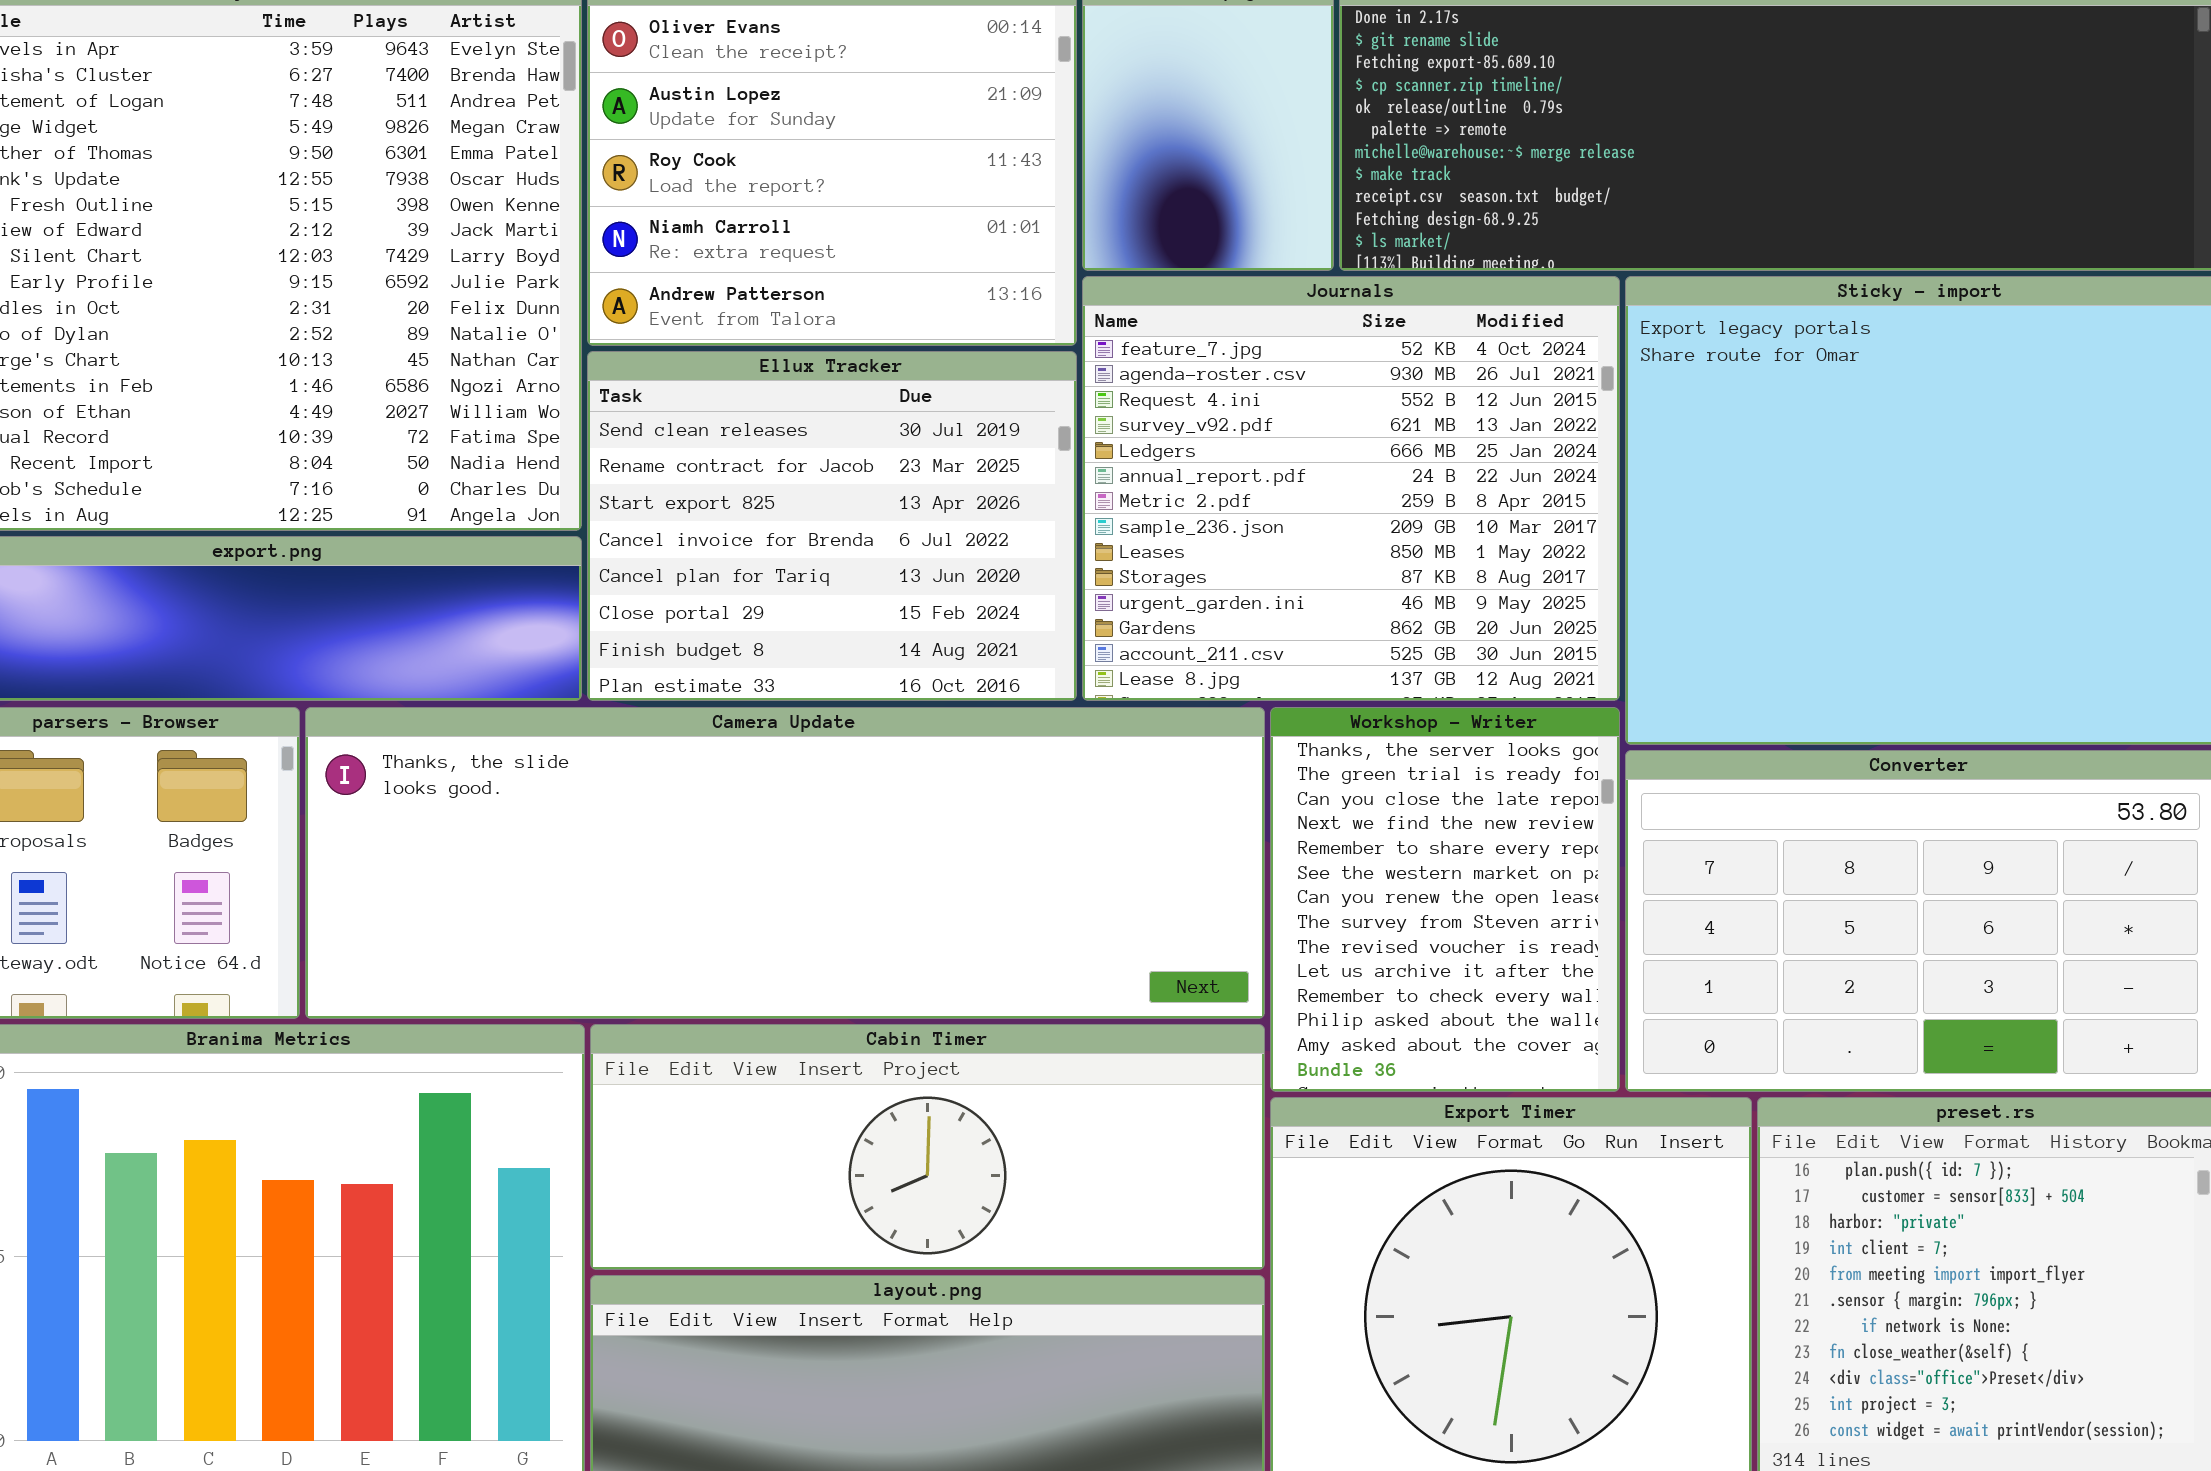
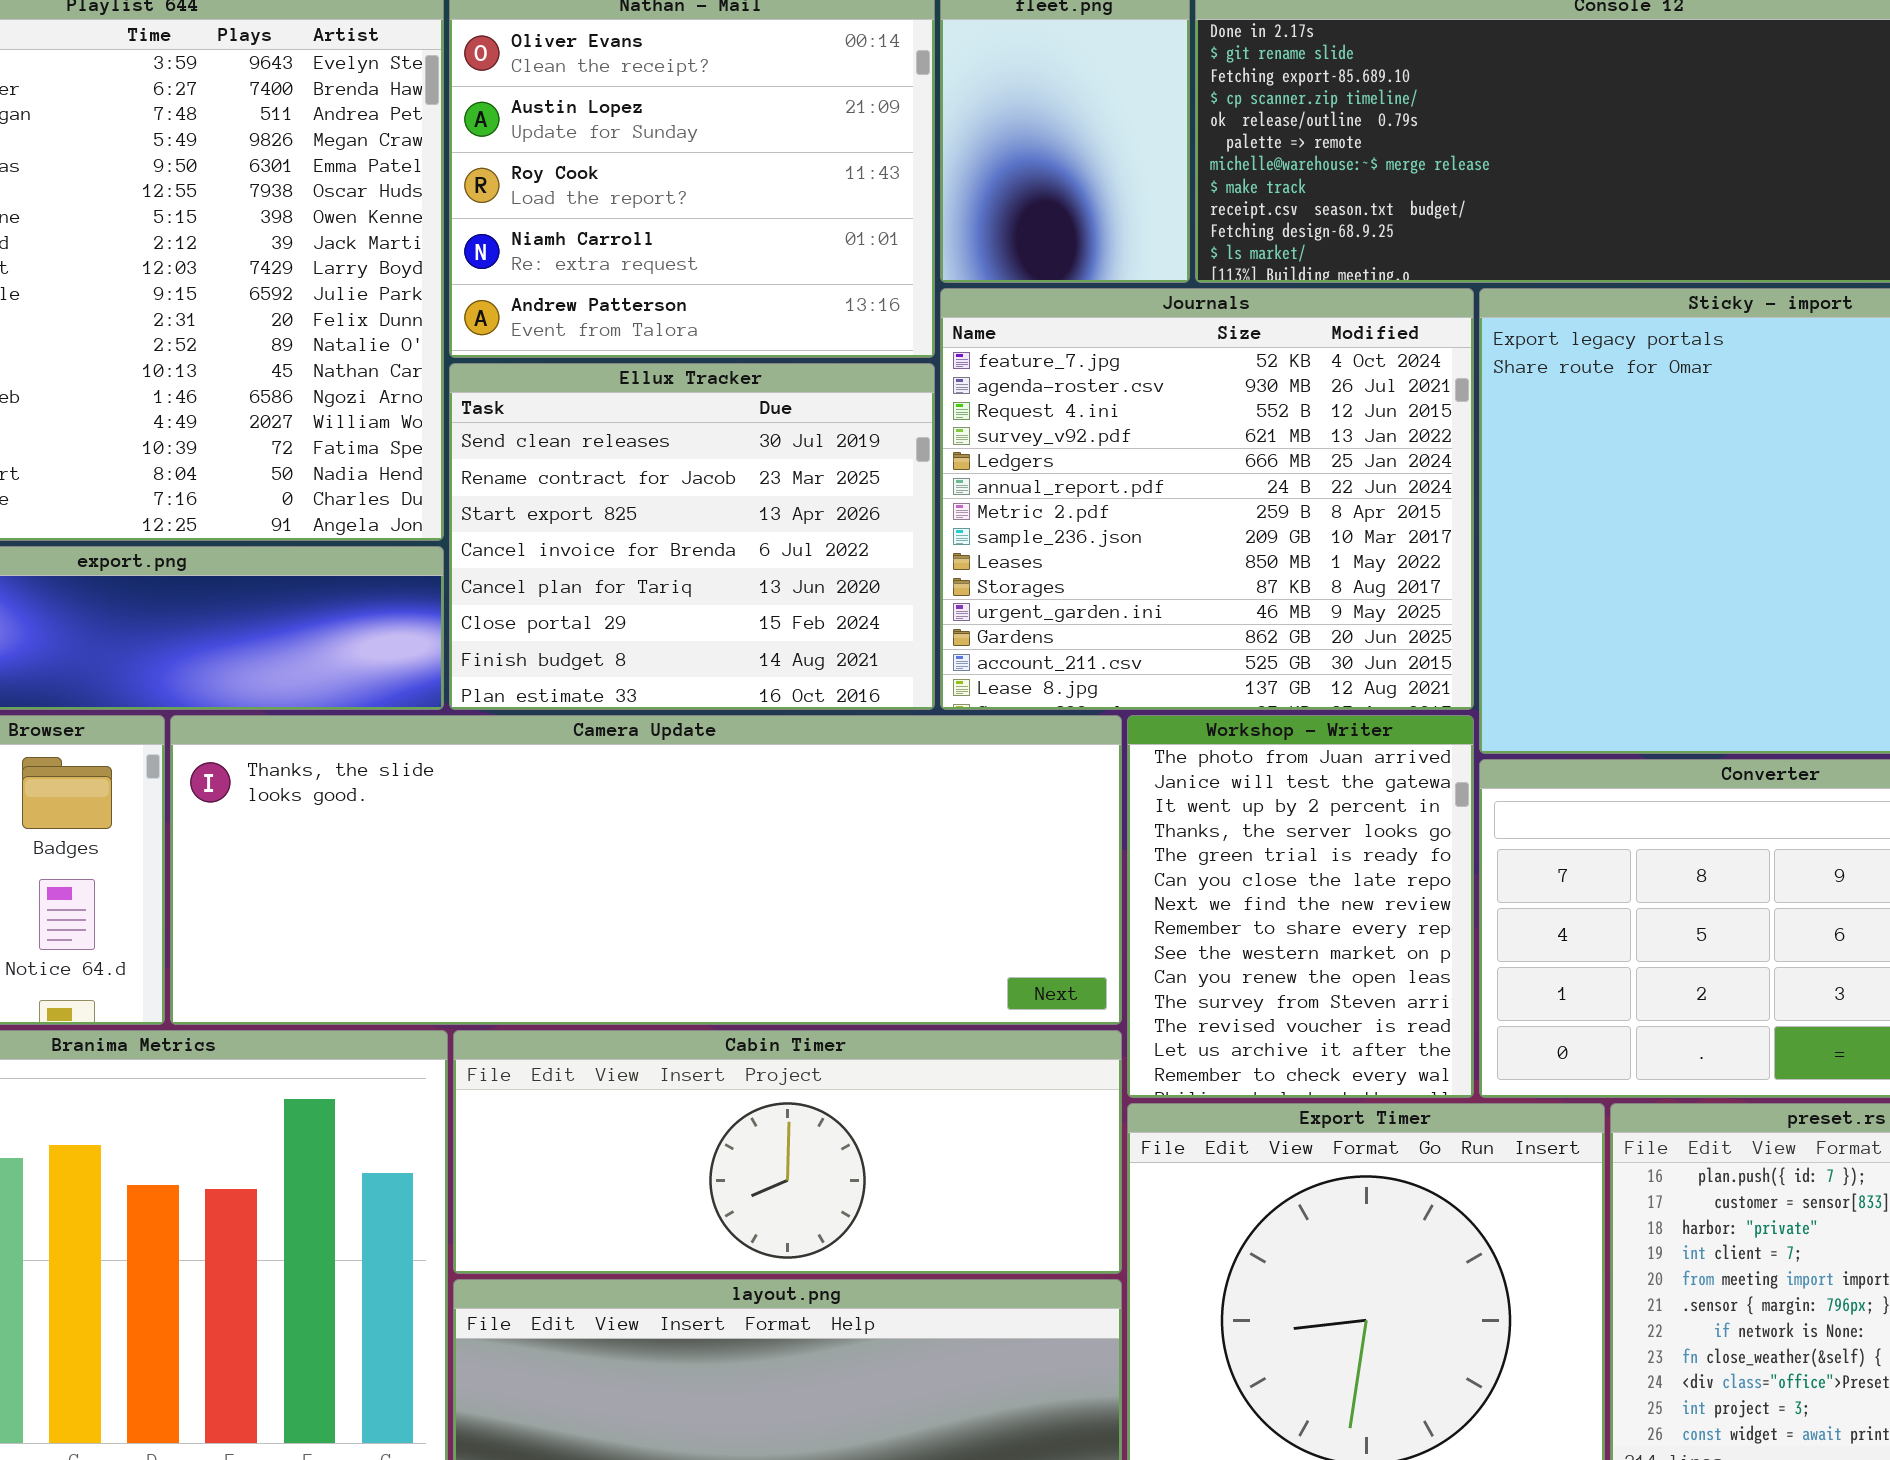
Workshop - Writer: [1270,707,1620,1092] -> [1127,715,1474,1098], scrolled up 3 rows

